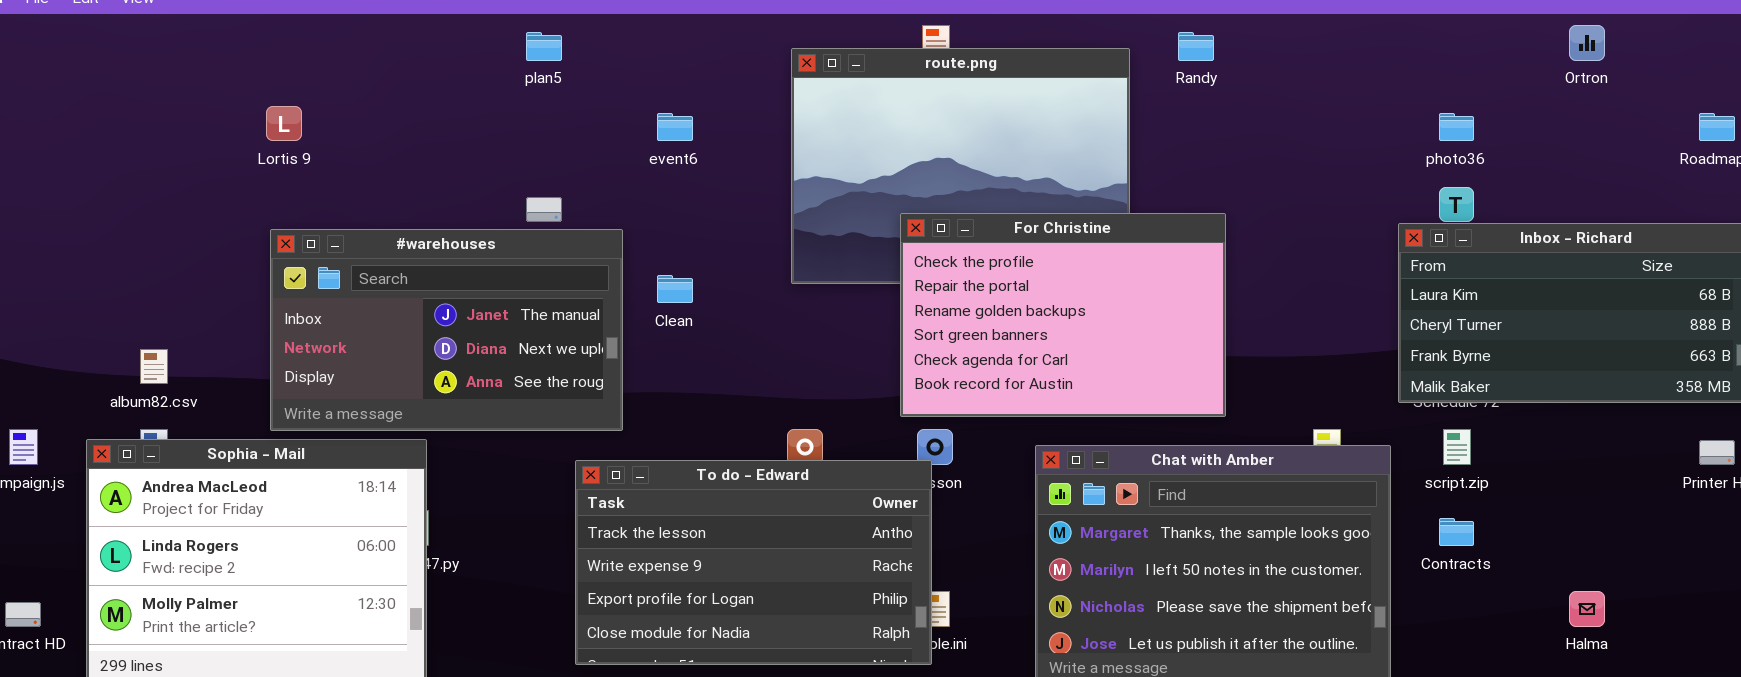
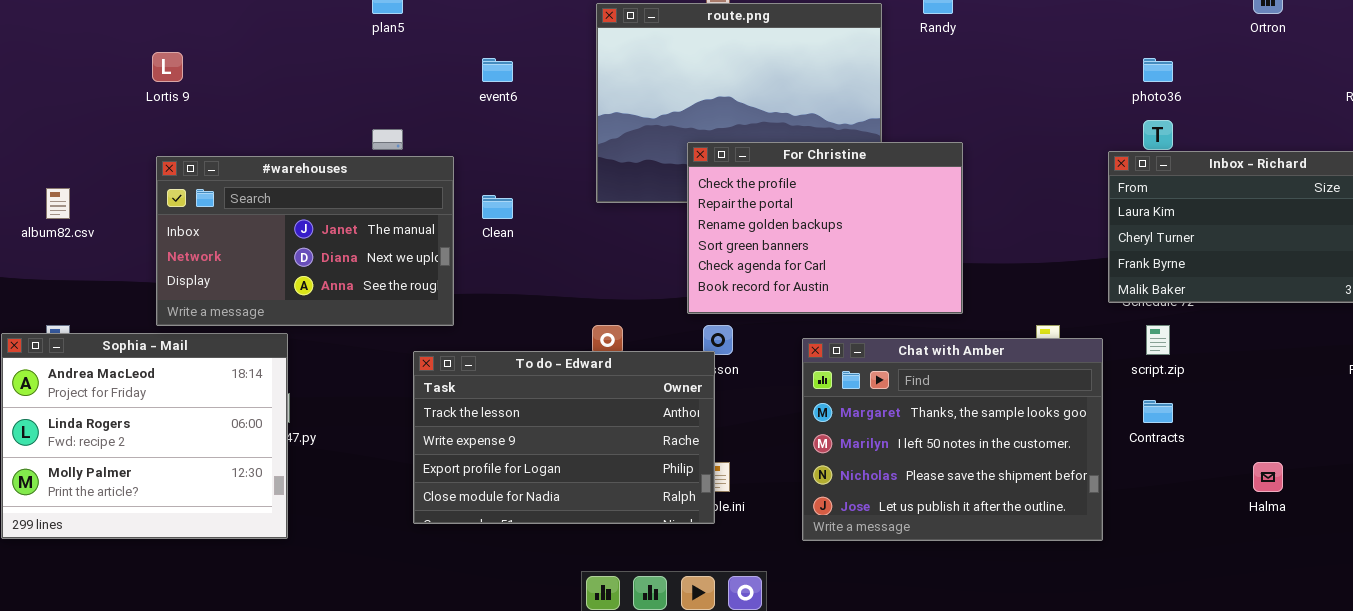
album82.csv: [140,349,168,384] -> [46,188,70,219], moved

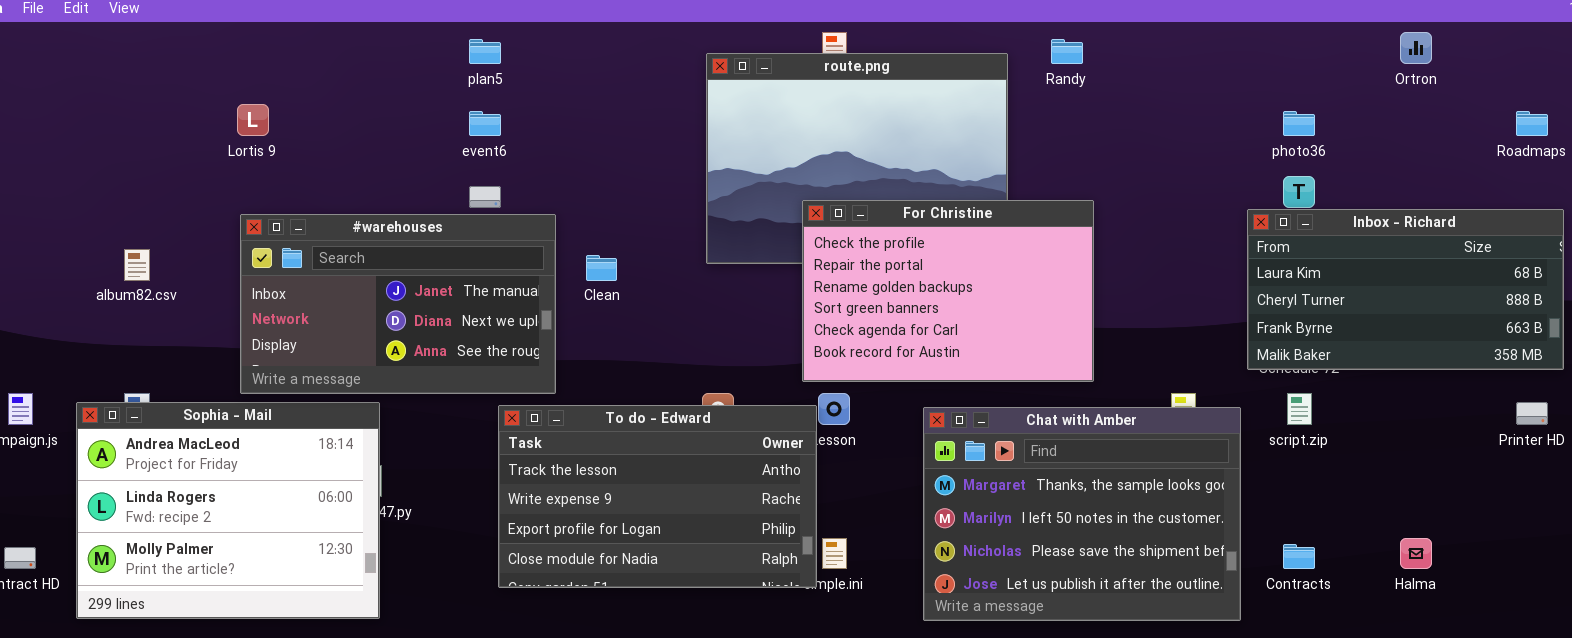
event6: [482,58,513,82] -> [469,111,501,136], moved
To do - Edward: [413,351,715,524] -> [498,405,817,588], moved
Contracts: [1143,400,1173,423] -> [1283,544,1315,569], moved

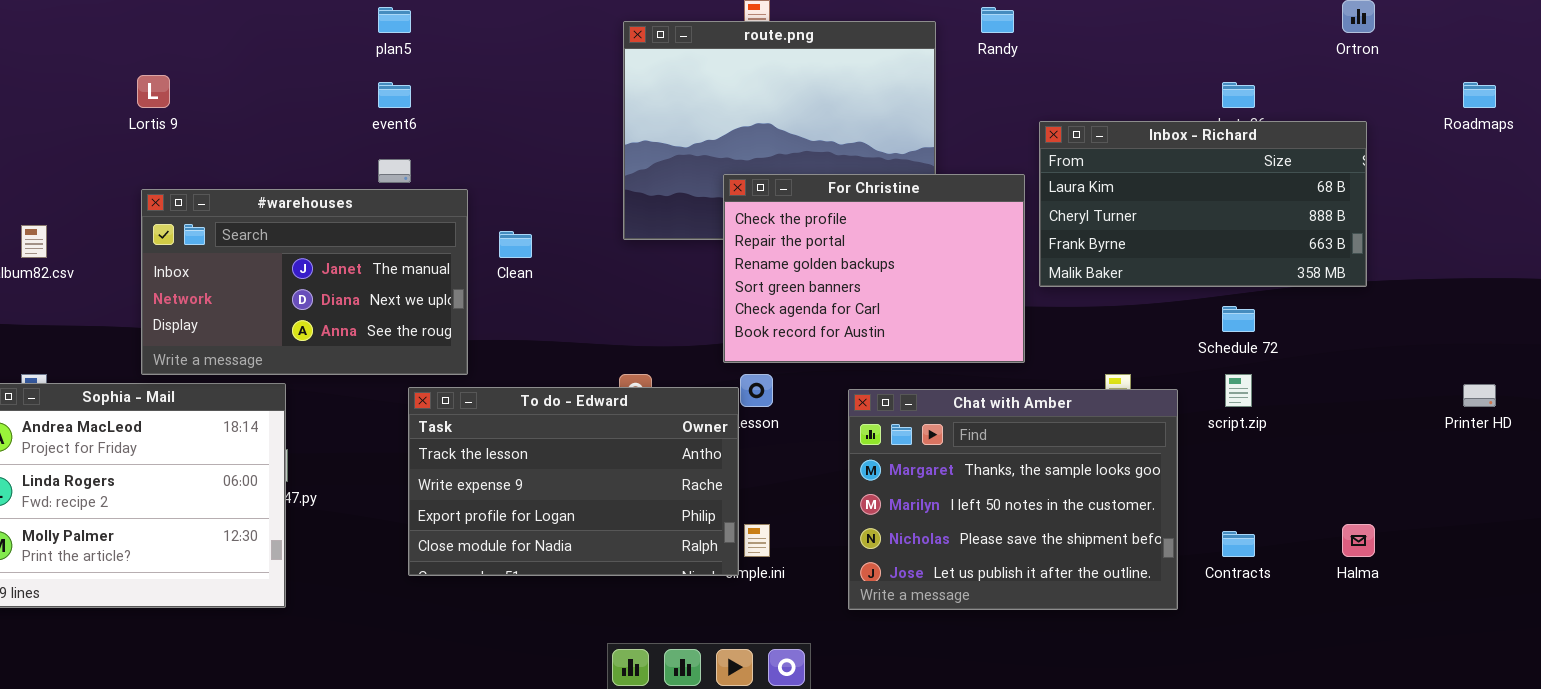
Inbox - Richard: [1247,209,1564,370] -> [1039,121,1367,287], moved

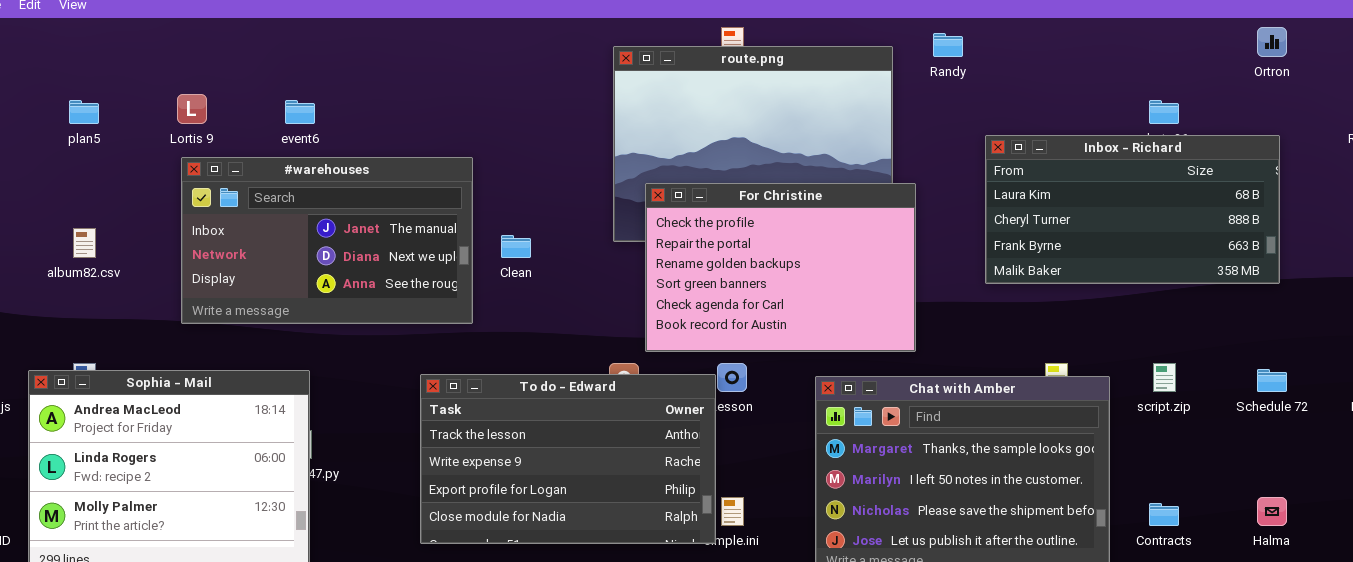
plan5: [378,7,411,33] -> [69,100,99,124], moved
event6: [378,82,411,108] -> [285,100,315,124], moved
For Christine: [723,174,1025,363] -> [645,183,916,352], moved
#warehouses: [141,189,468,375] -> [181,157,473,324], moved
Schedule 72: [1222,306,1255,332] -> [1257,369,1287,392], moved

